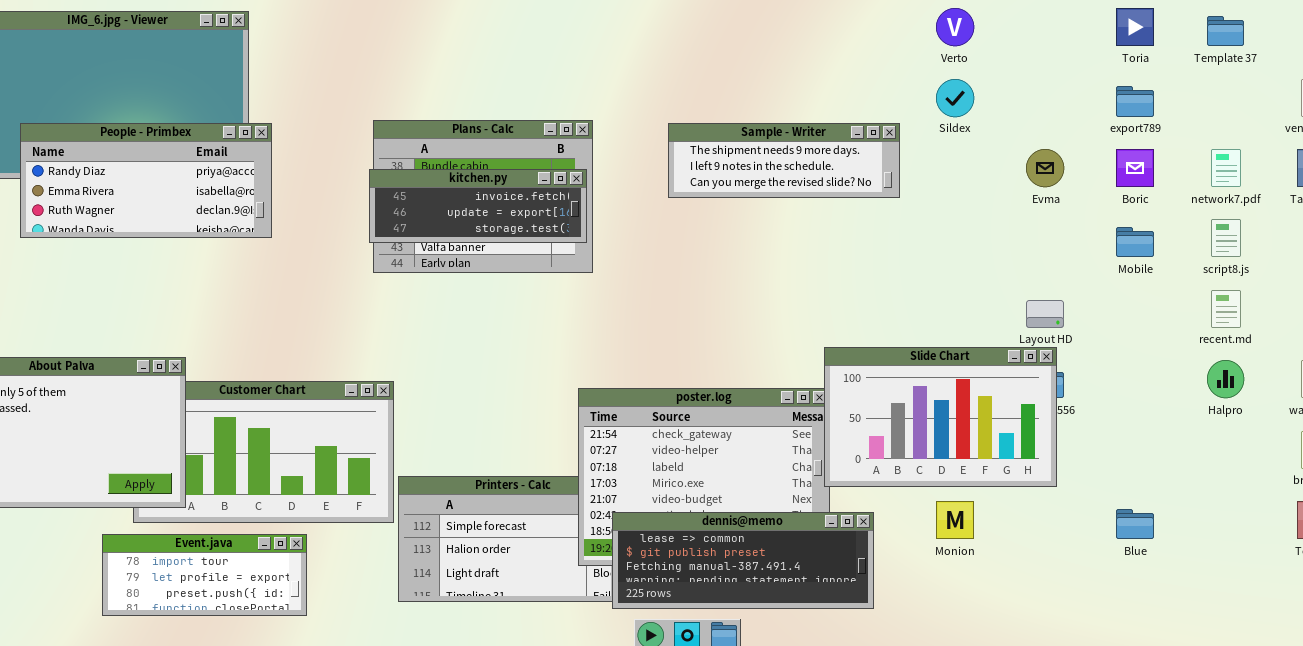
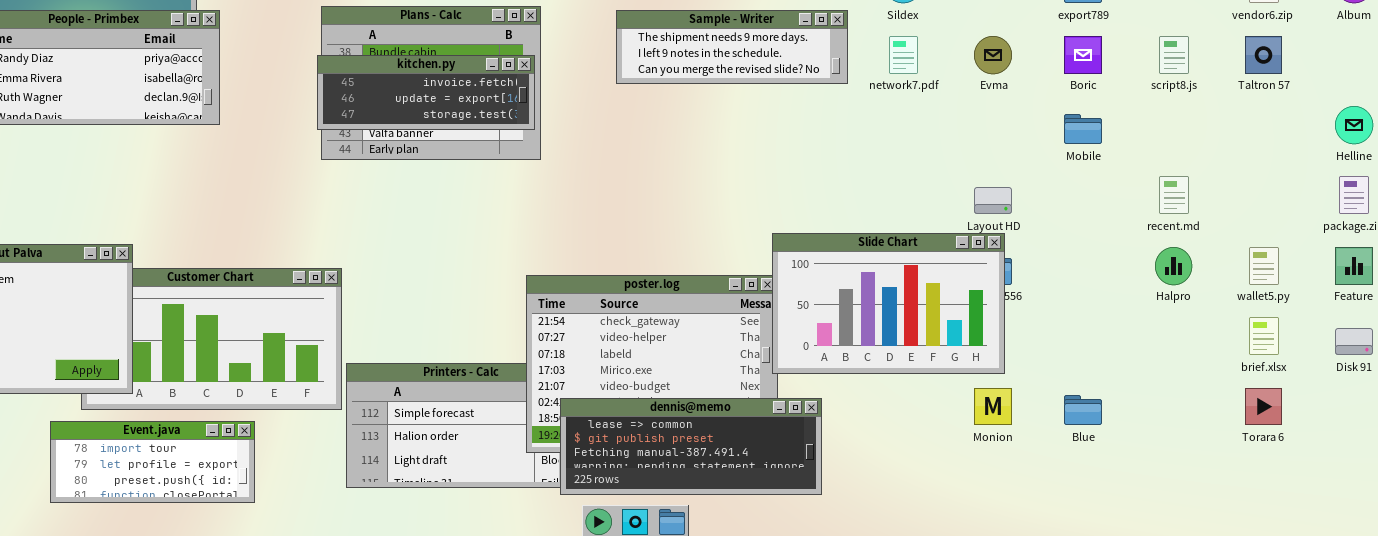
network7.pdf: [1211,149,1241,187] -> [889,36,918,74], moved
script8.js: [1211,219,1241,257] -> [1159,36,1189,74], moved
Monion: [936,501,974,539] -> [974,388,1012,425], moved

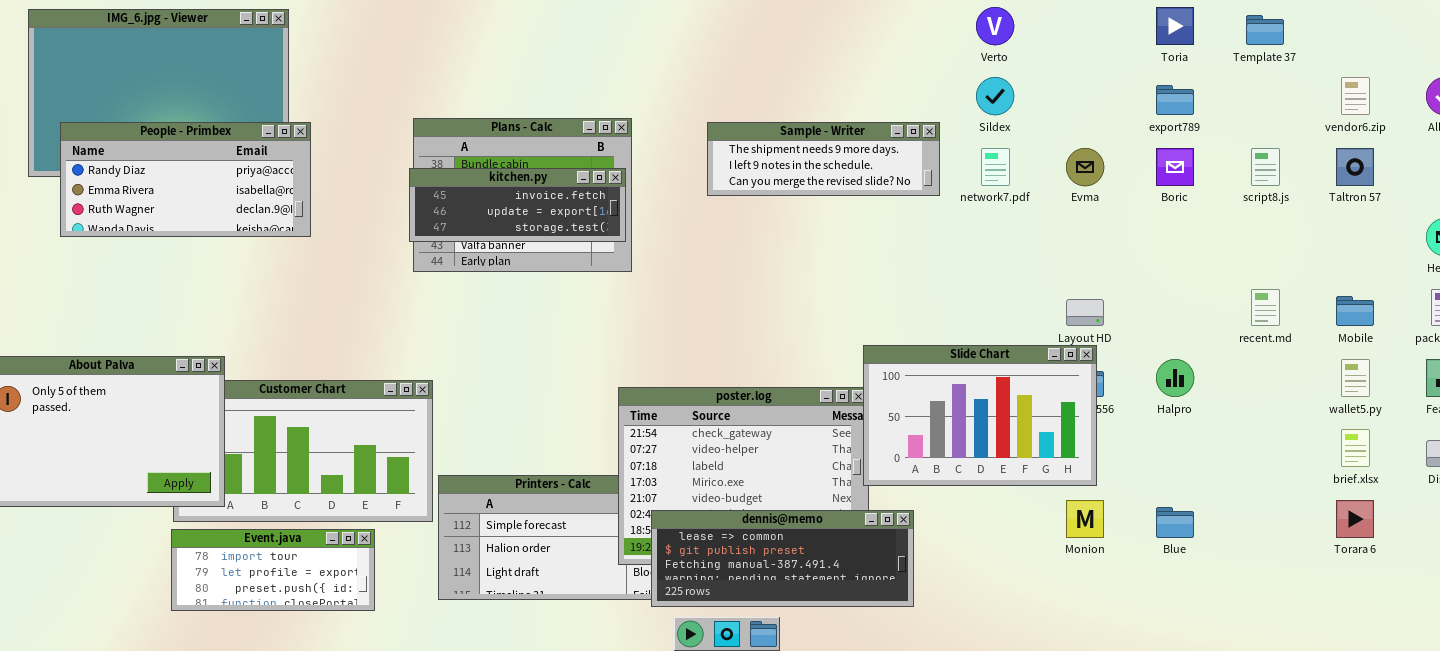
Mobile: [1064,114,1102,144] -> [1336,296,1374,326], moved
Halpro: [1155,247,1192,285] -> [1156,359,1194,397], moved
Event.java: [50,421,255,503] -> [171,529,375,611], moved

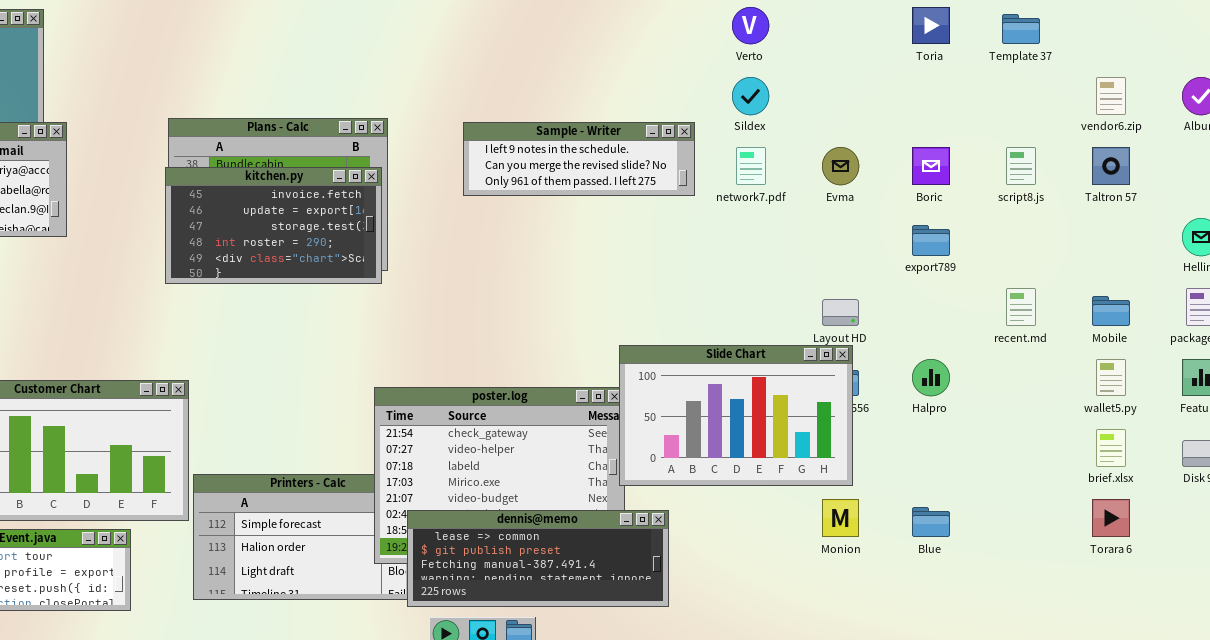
export789: [1156,85,1194,115] -> [912,225,950,256], moved
Sample - Writer: [707,122,940,196] -> [463,122,695,196], scrolled down 1 row
kitchen.py: [409,168,626,242] -> [165,167,382,284], resized

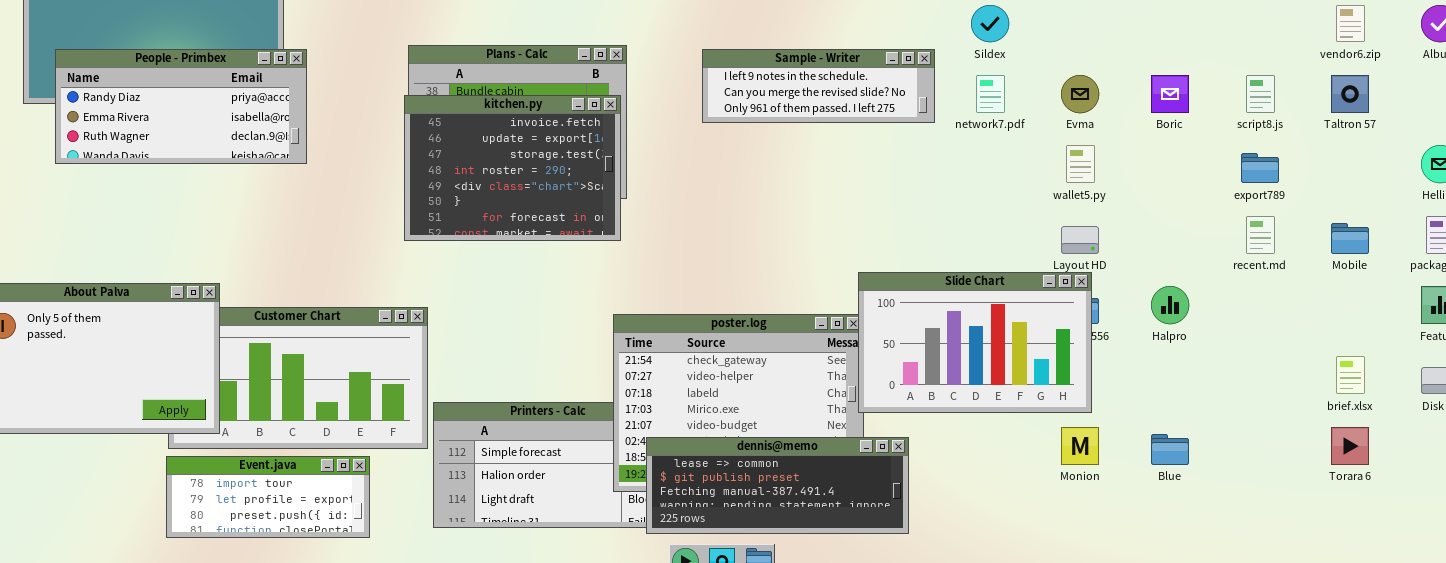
kitchen.py: [165,167,382,284] -> [404,95,621,241], resized
export789: [912,225,950,256] -> [1241,153,1279,183], moved
wallet5.py: [1096,359,1126,396] -> [1066,145,1095,183], moved

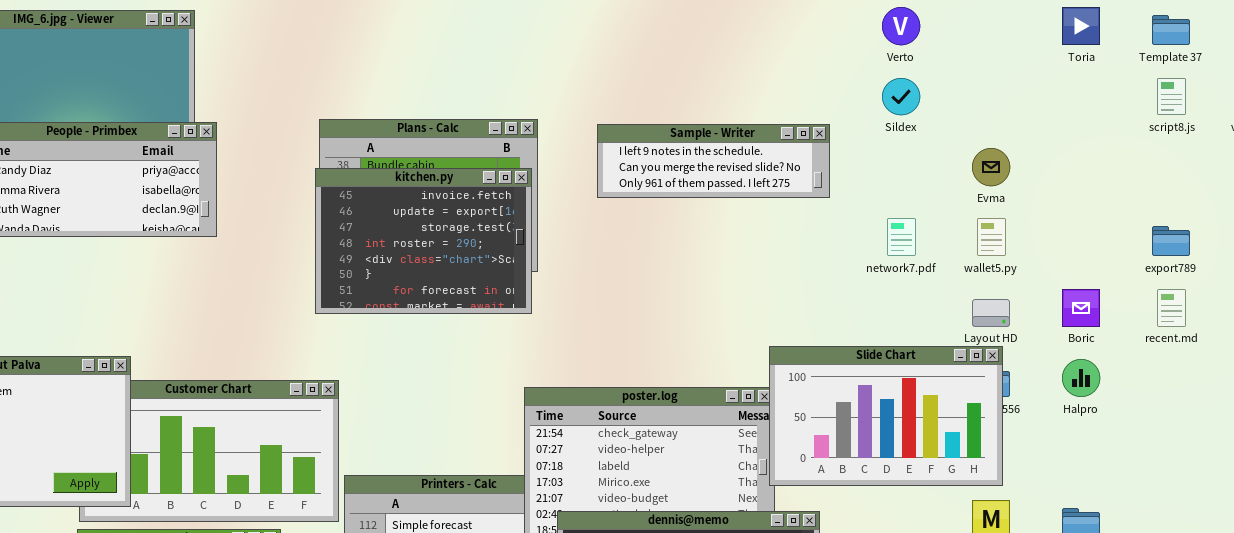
Sample - Writer: [702,49,935,123] -> [597,124,830,198], moved
network7.pdf: [976,75,1005,113] -> [887,218,916,256], moved
Boric: [1151,75,1189,113] -> [1062,289,1100,327], moved
script8.js: [1246,75,1275,113] -> [1157,78,1186,115], moved

